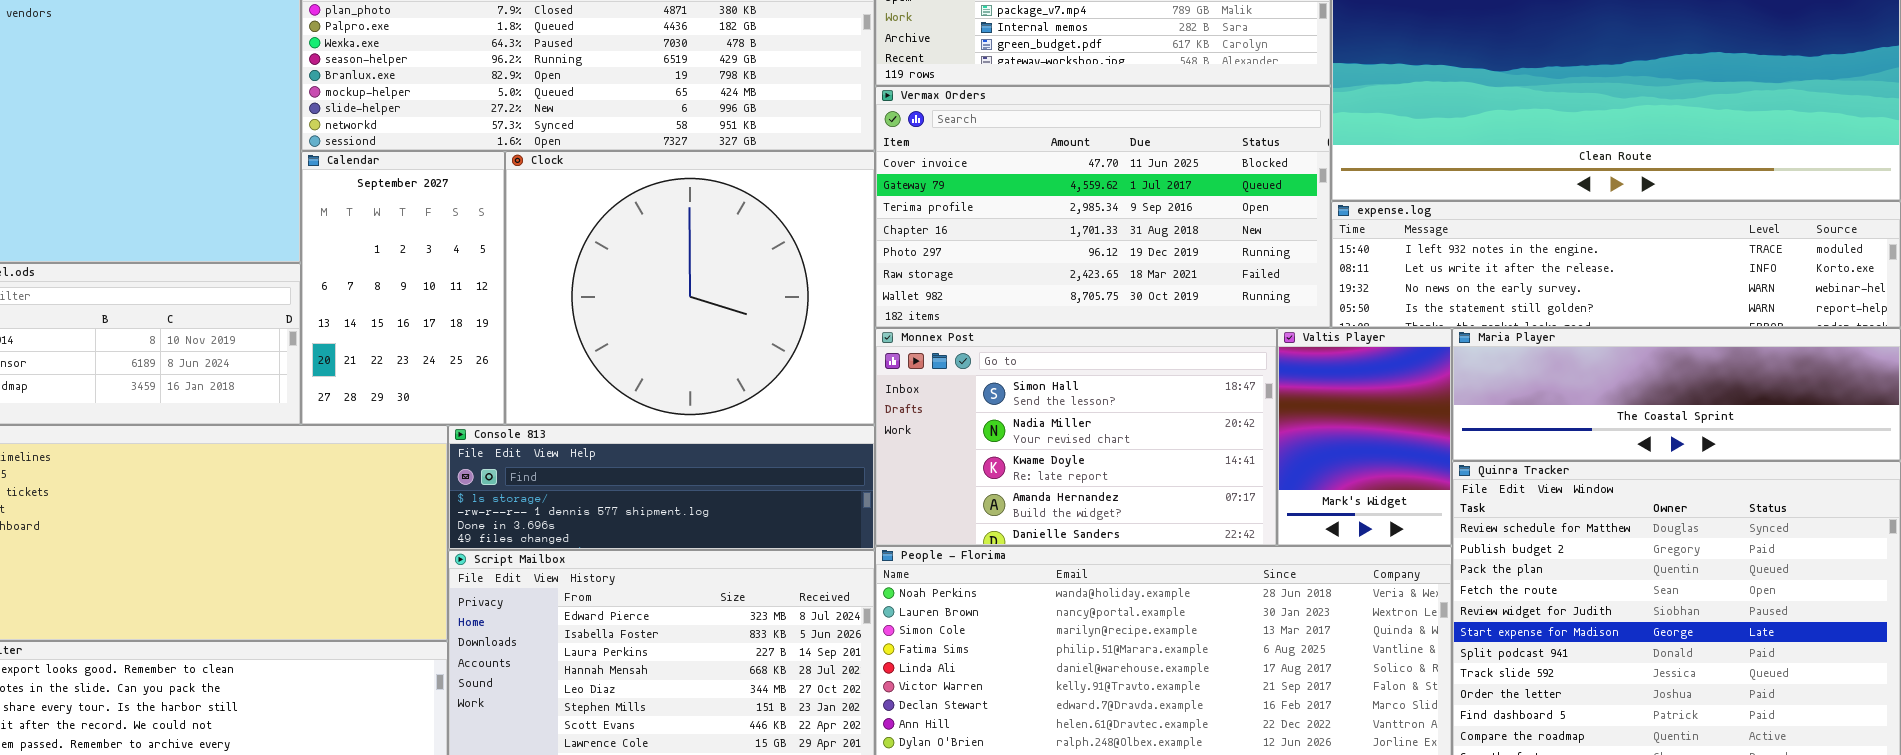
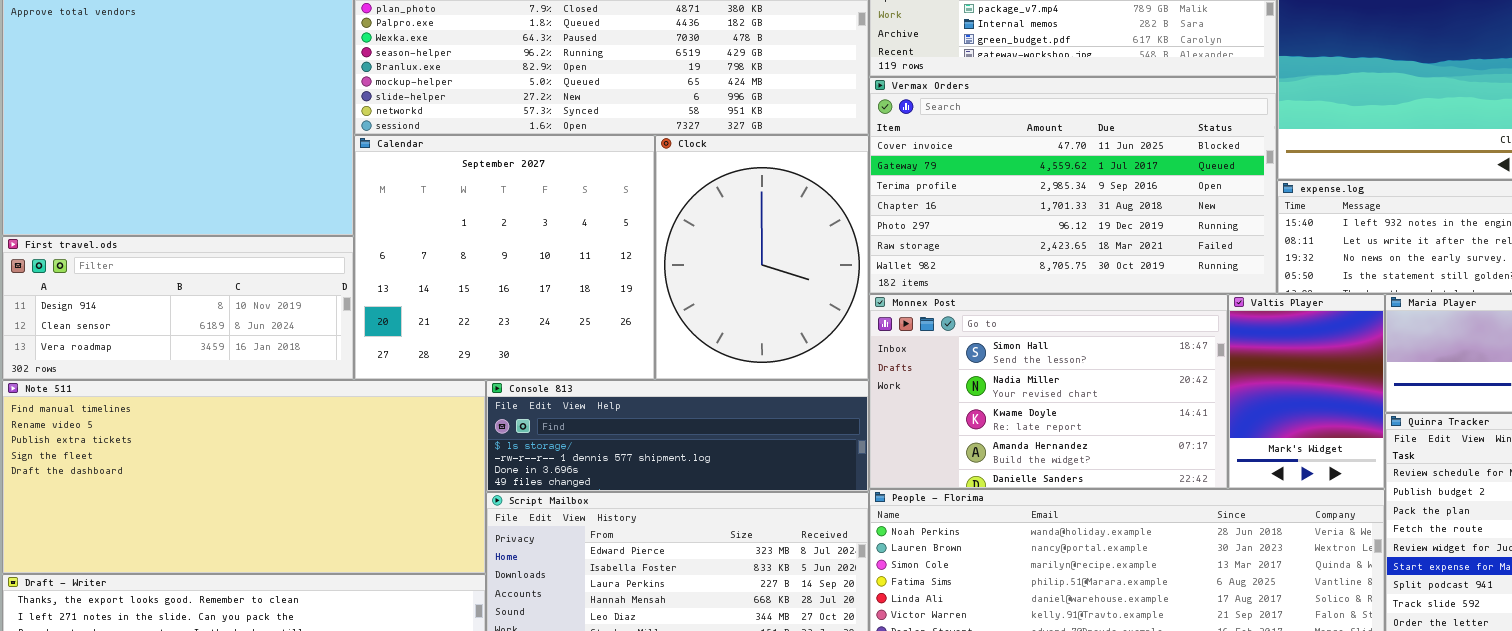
Calendar: [301,151,505,425] -> [354,135,655,380], resized
Clock: [505,151,875,425] -> [655,135,869,380], resized

